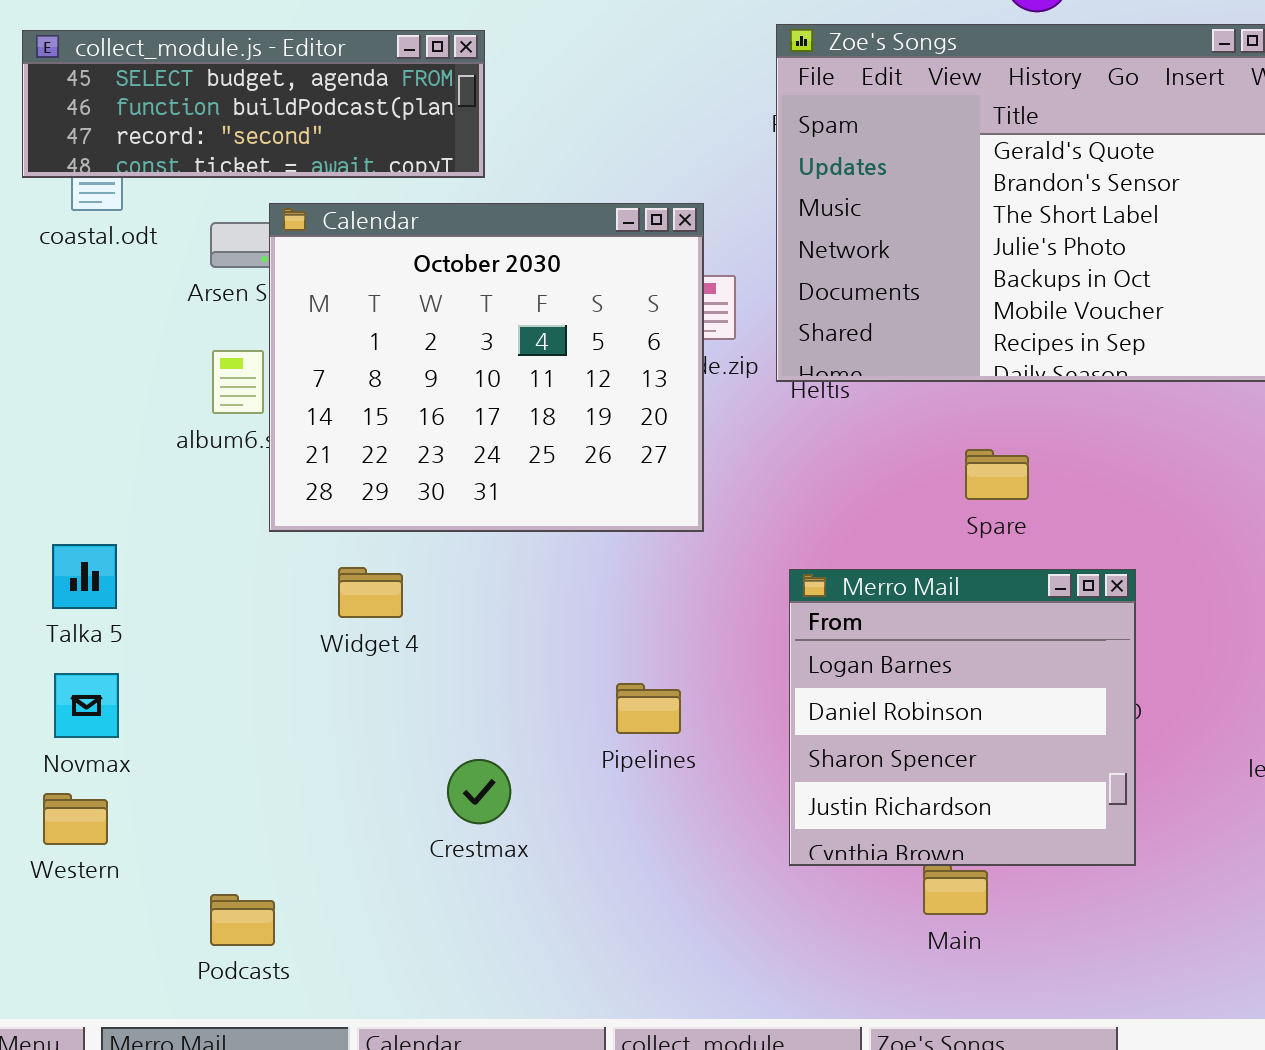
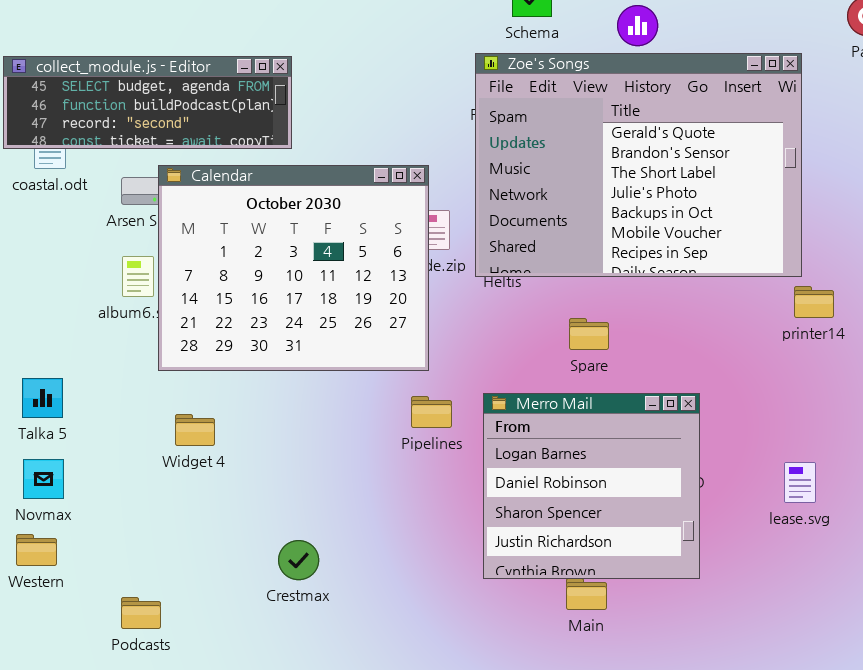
Spare: [965,449,1029,500] -> [569,318,609,350], moved
Widget 4: [338,567,403,618] -> [175,414,215,446], moved
Pipelines: [616,683,681,734] -> [411,396,452,428], moved
Crestmax: [447,759,511,824] -> [278,540,319,580], moved

